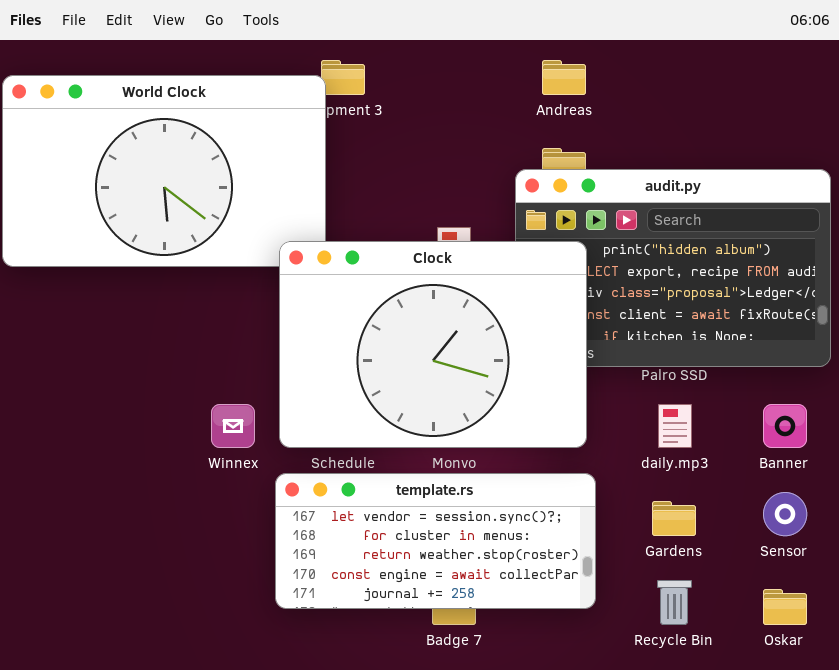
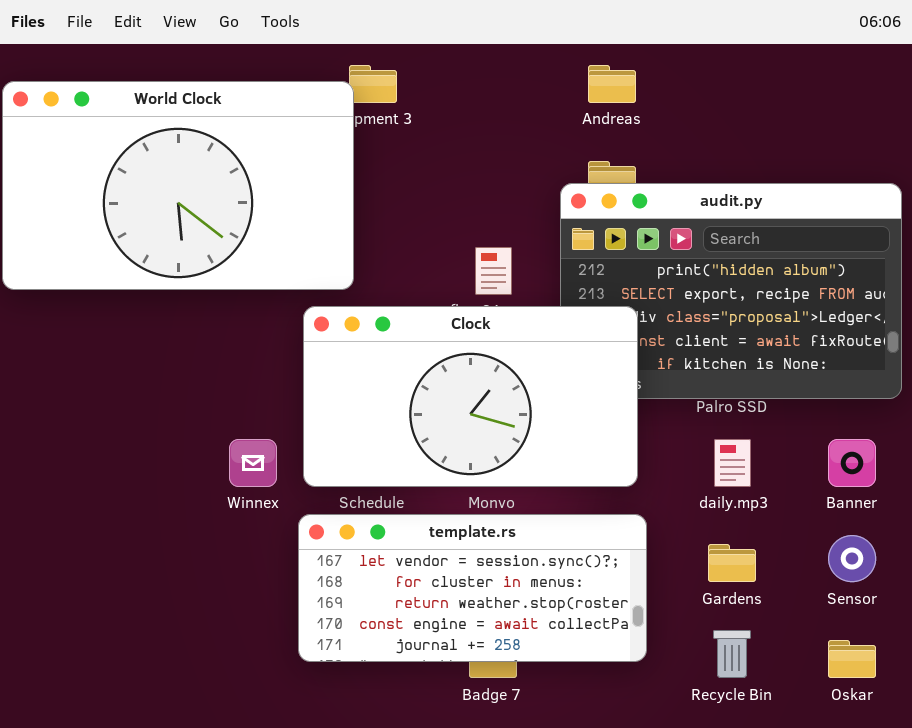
Clock: [279,241,587,448] -> [303,306,638,487], resized

